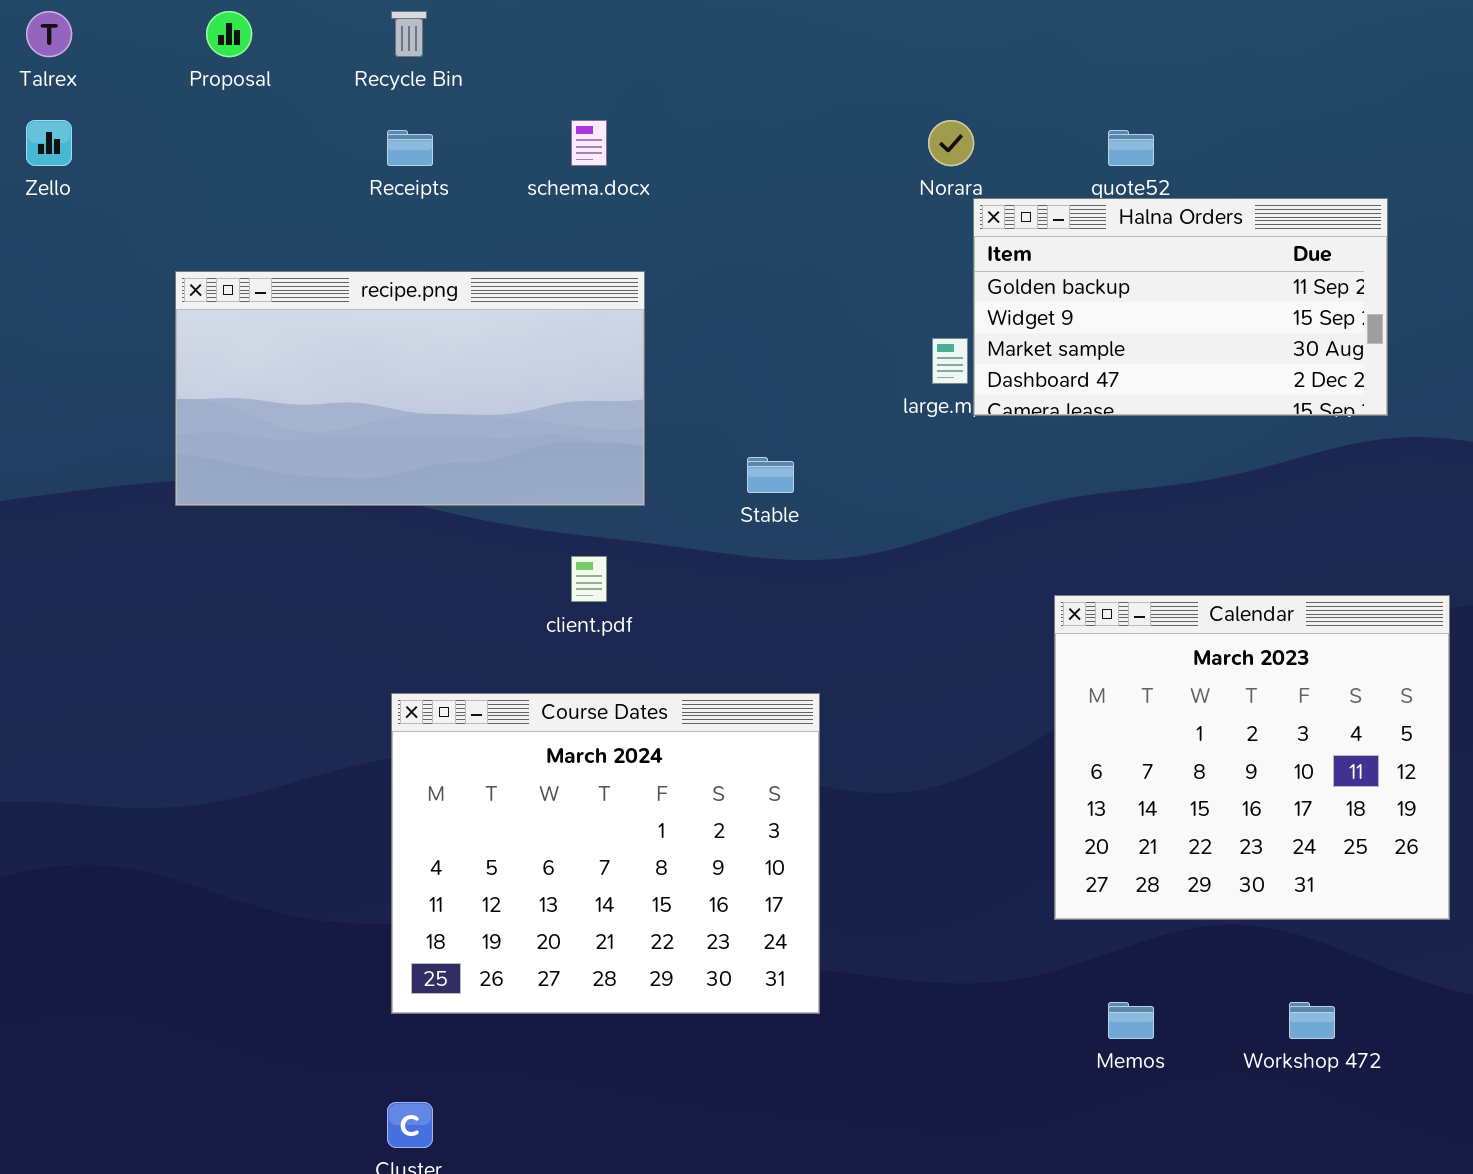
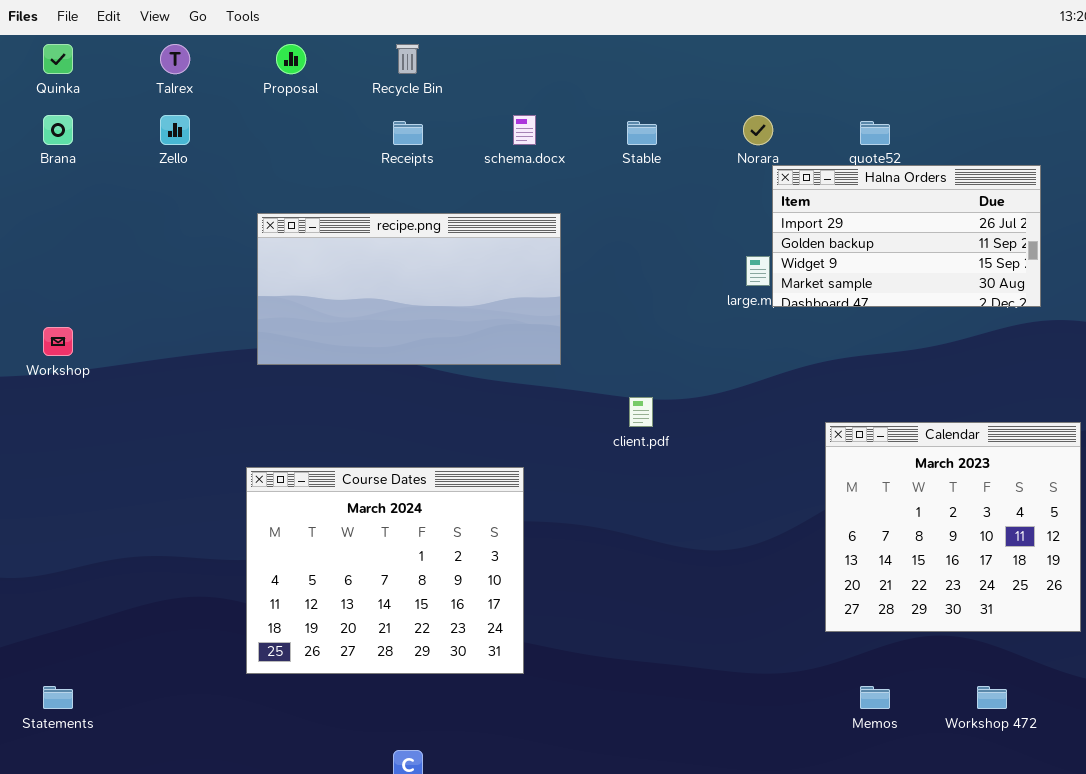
Halna Orders: [973,198,1388,416] -> [772,165,1041,307], scrolled up 1 row
Stable: [747,457,794,493] -> [627,121,657,145], moved
client.pdf: [571,556,607,602] -> [629,397,653,427], moved
Course Dates: [391,693,820,1014] -> [246,467,524,674], moved

